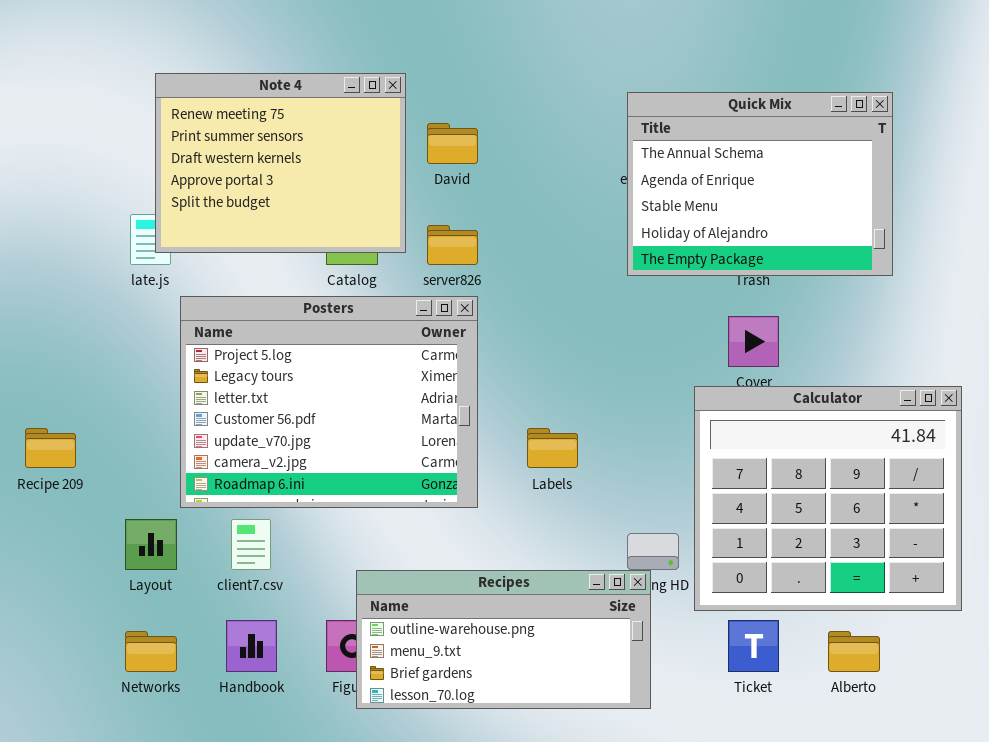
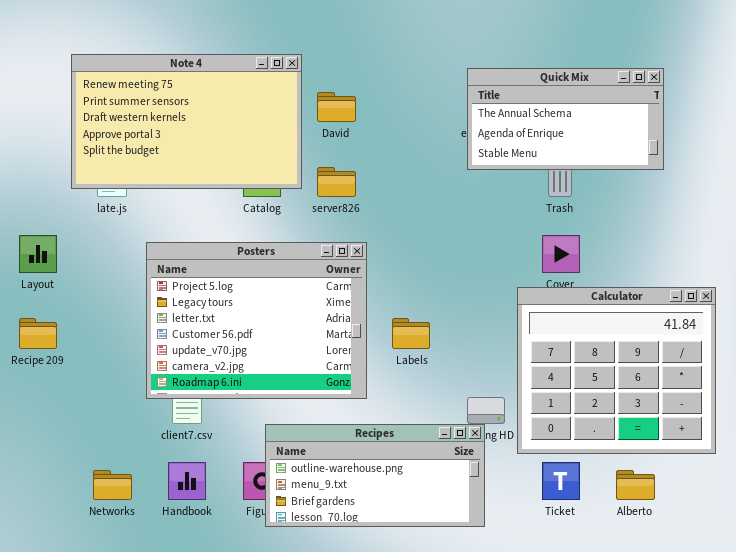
Note 4: [155,73,406,253] -> [71,54,302,189], resized
Quick Mix: [627,92,893,276] -> [467,68,664,170], resized
Posters: [180,296,478,508] -> [146,242,367,399], moved
Layout: [125,519,177,570] -> [19,235,57,273], moved

